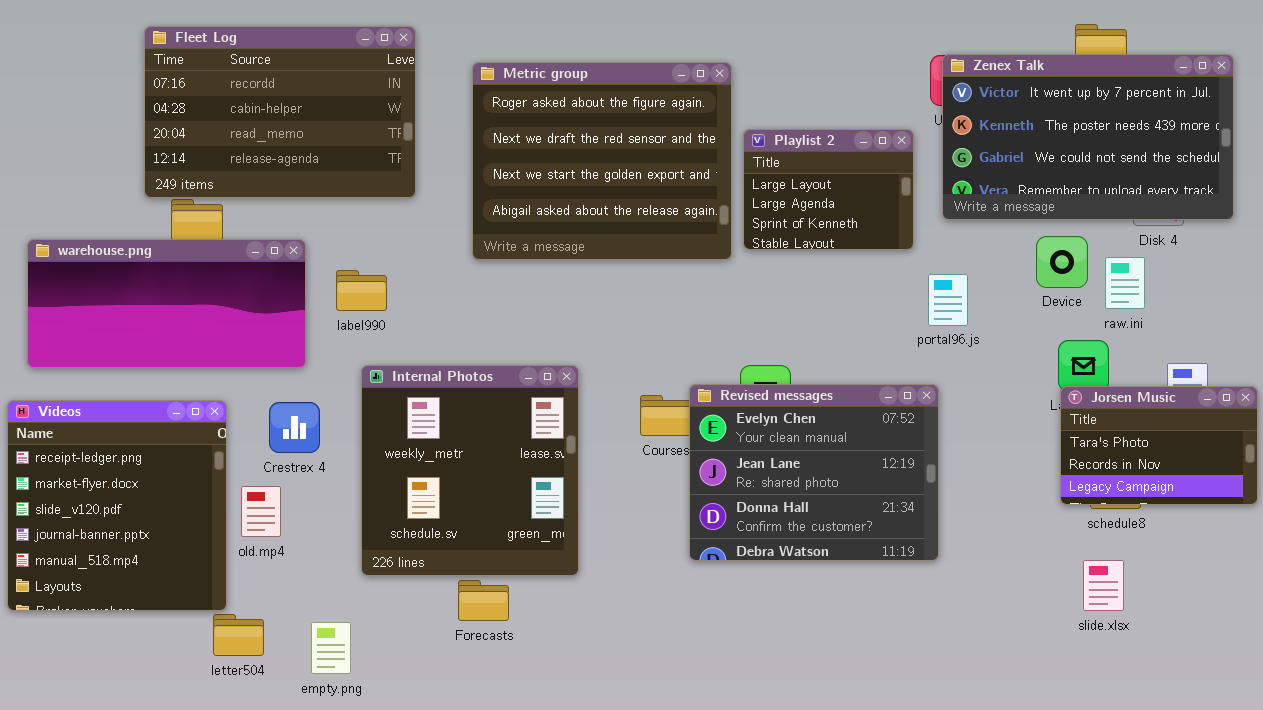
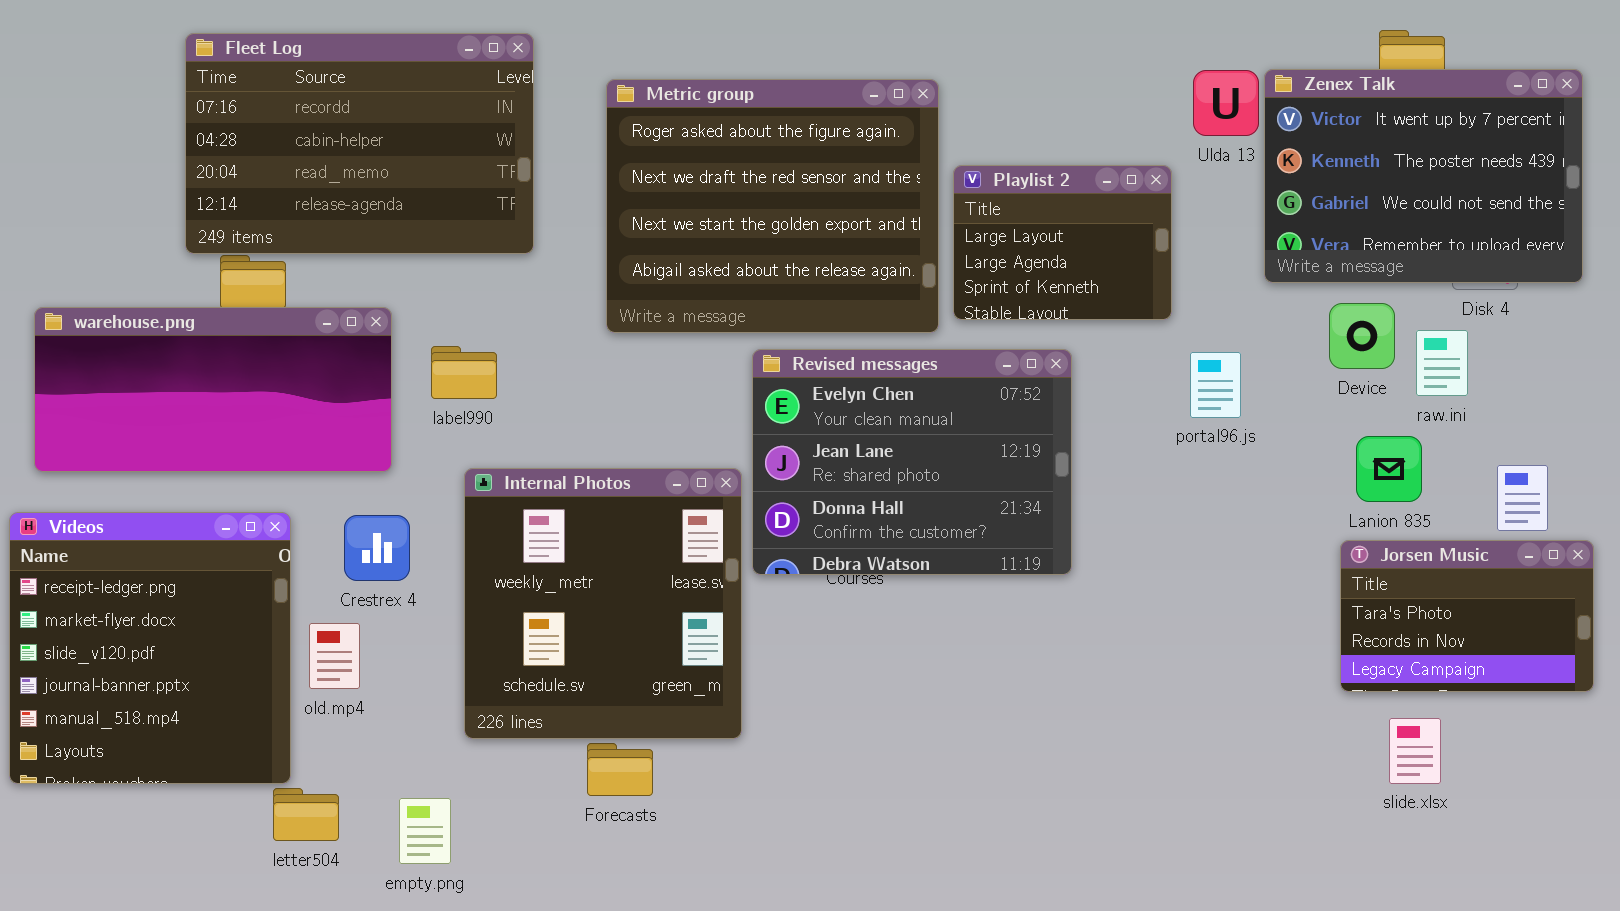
Zenex Talk: [942,54,1234,220] -> [1264,69,1583,283], resized
Revised messages: [689,384,939,561] -> [752,349,1072,575], moved
Jorsen Music: [1060,386,1258,505] -> [1340,540,1594,692], moved

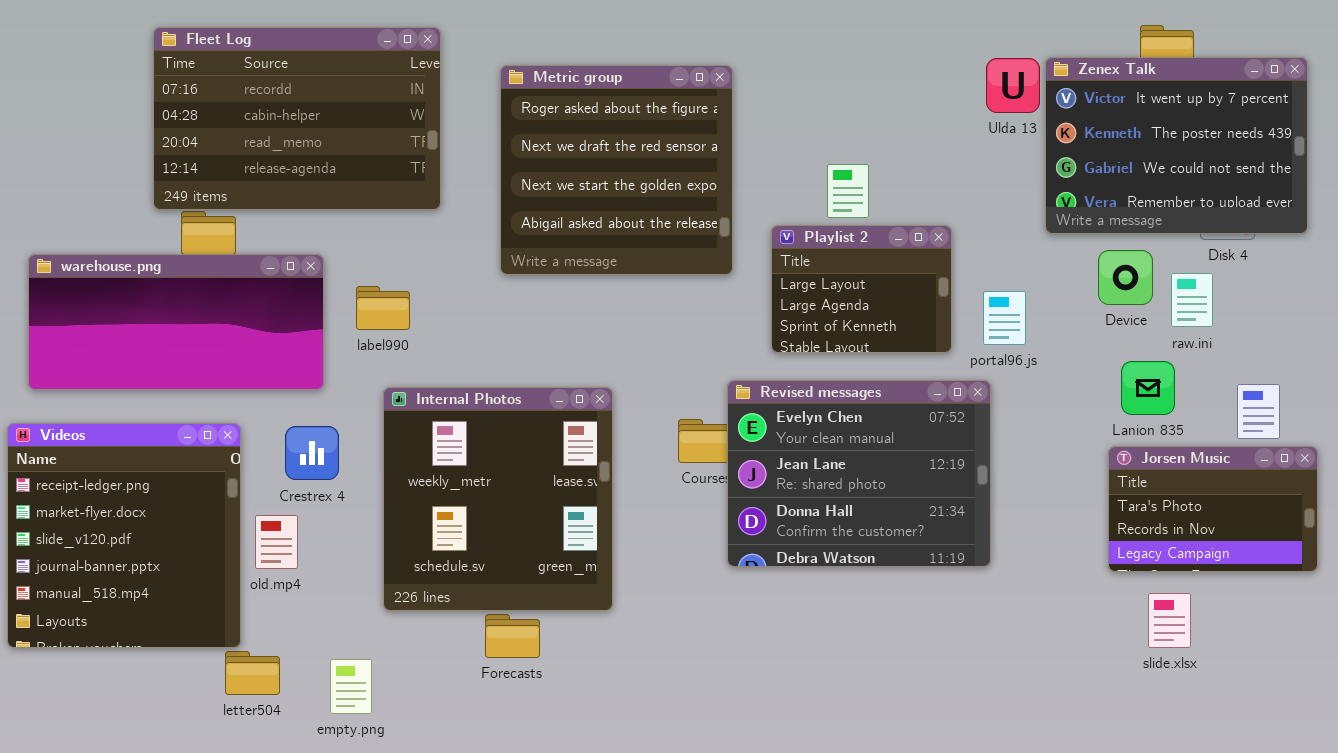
Metric group: [606,79,939,333] -> [500,65,733,275], resized
Playlist 2: [953,165,1172,320] -> [771,225,952,353], moved
Revised messages: [752,349,1072,575] -> [727,380,991,567], moved

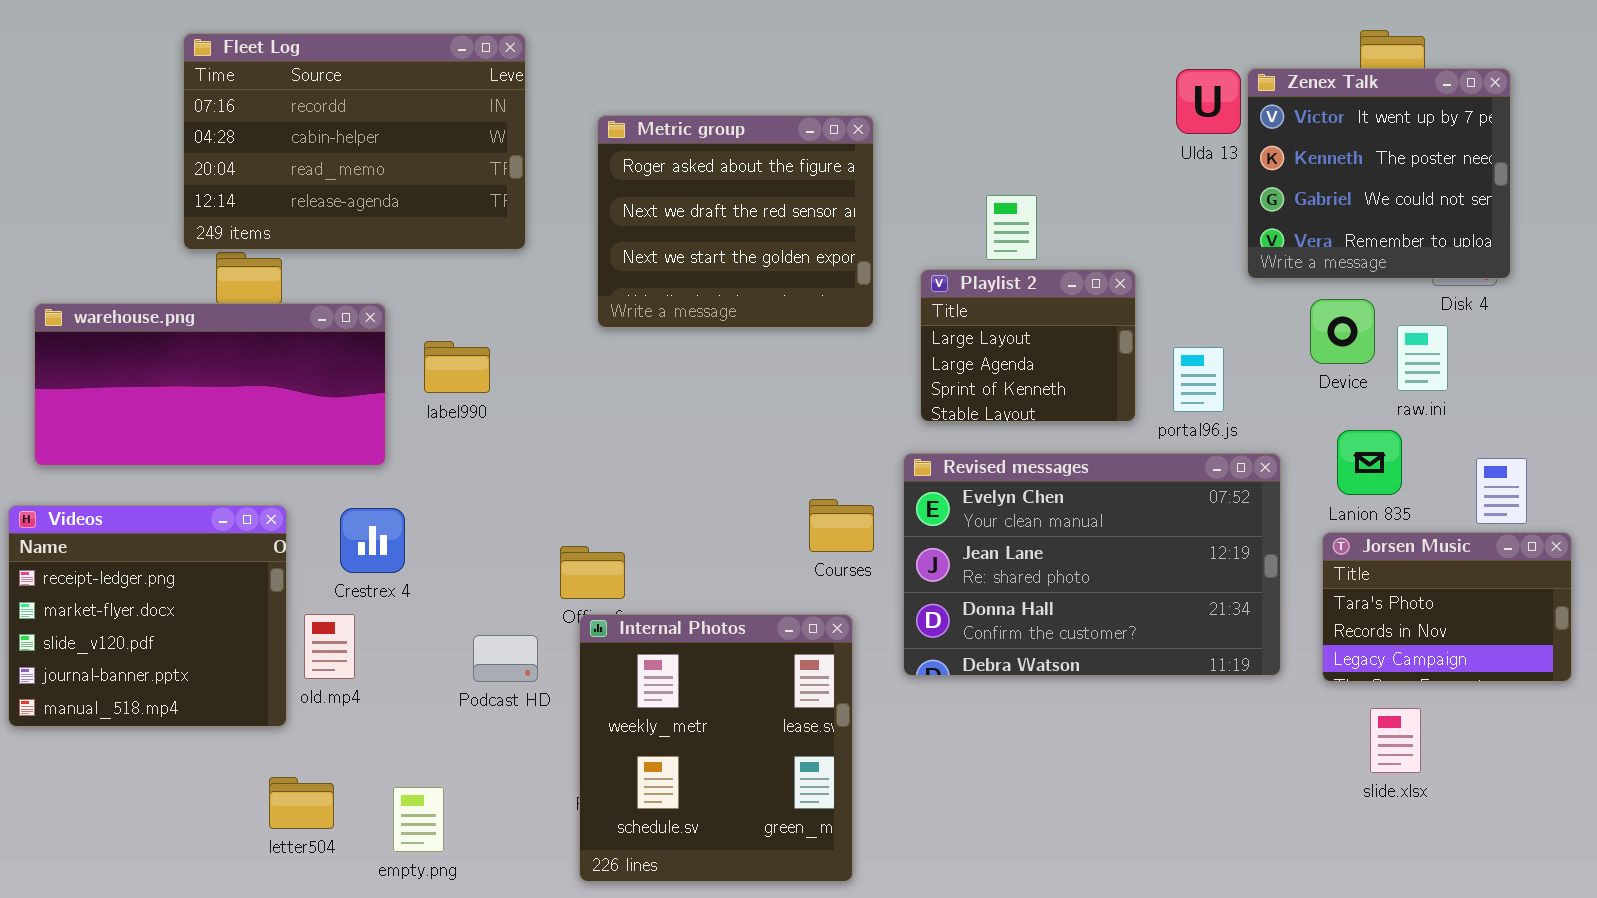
Zenex Talk: [1045,57,1308,234] -> [1247,68,1511,279], resized
Metric group: [500,65,733,275] -> [597,115,874,328], resized
Revised messages: [727,380,991,567] -> [903,453,1281,676], moved, resized
Internal Photos: [383,387,613,611] -> [579,614,853,882], moved
Videos: [7,423,241,648] -> [8,505,287,727], resized

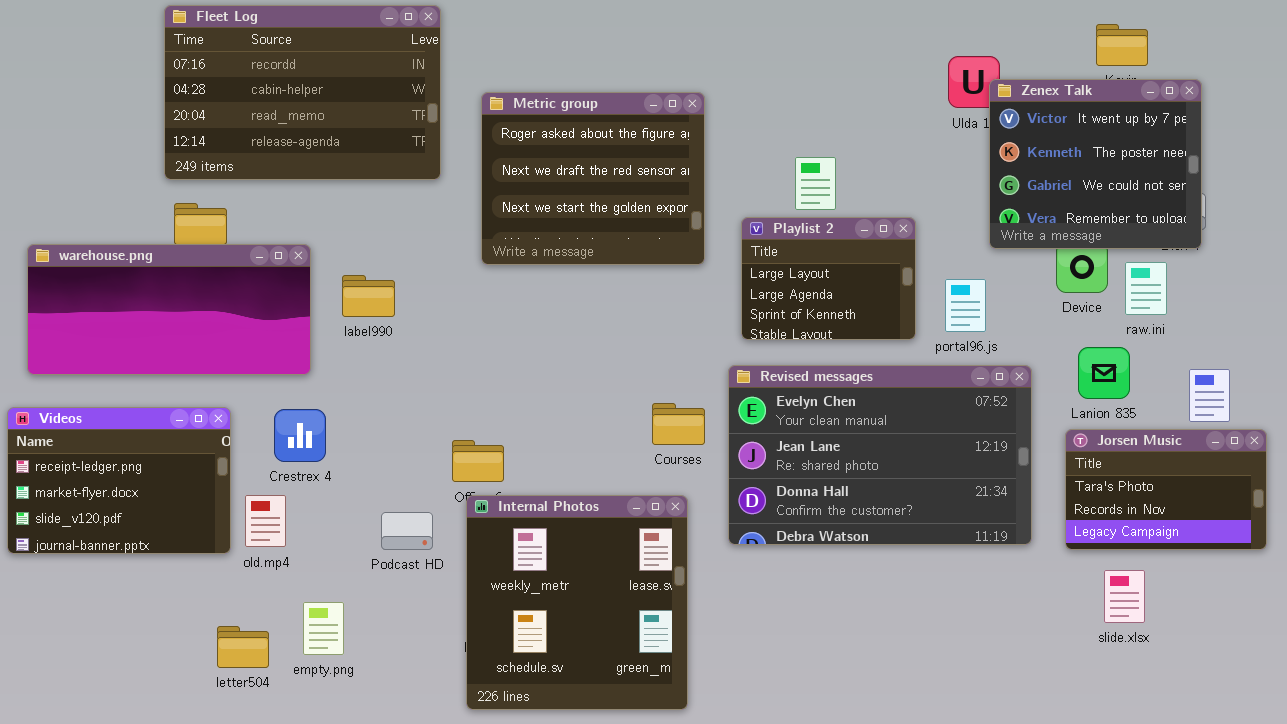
Fleet Log: [183,33,526,250] -> [164,5,441,180], moved
Zenex Talk: [1247,68,1511,279] -> [989,79,1202,249], moved
Videos: [8,505,287,727] -> [7,407,231,554], resized
empty.png: [393,787,444,852] -> [303,602,344,655], moved

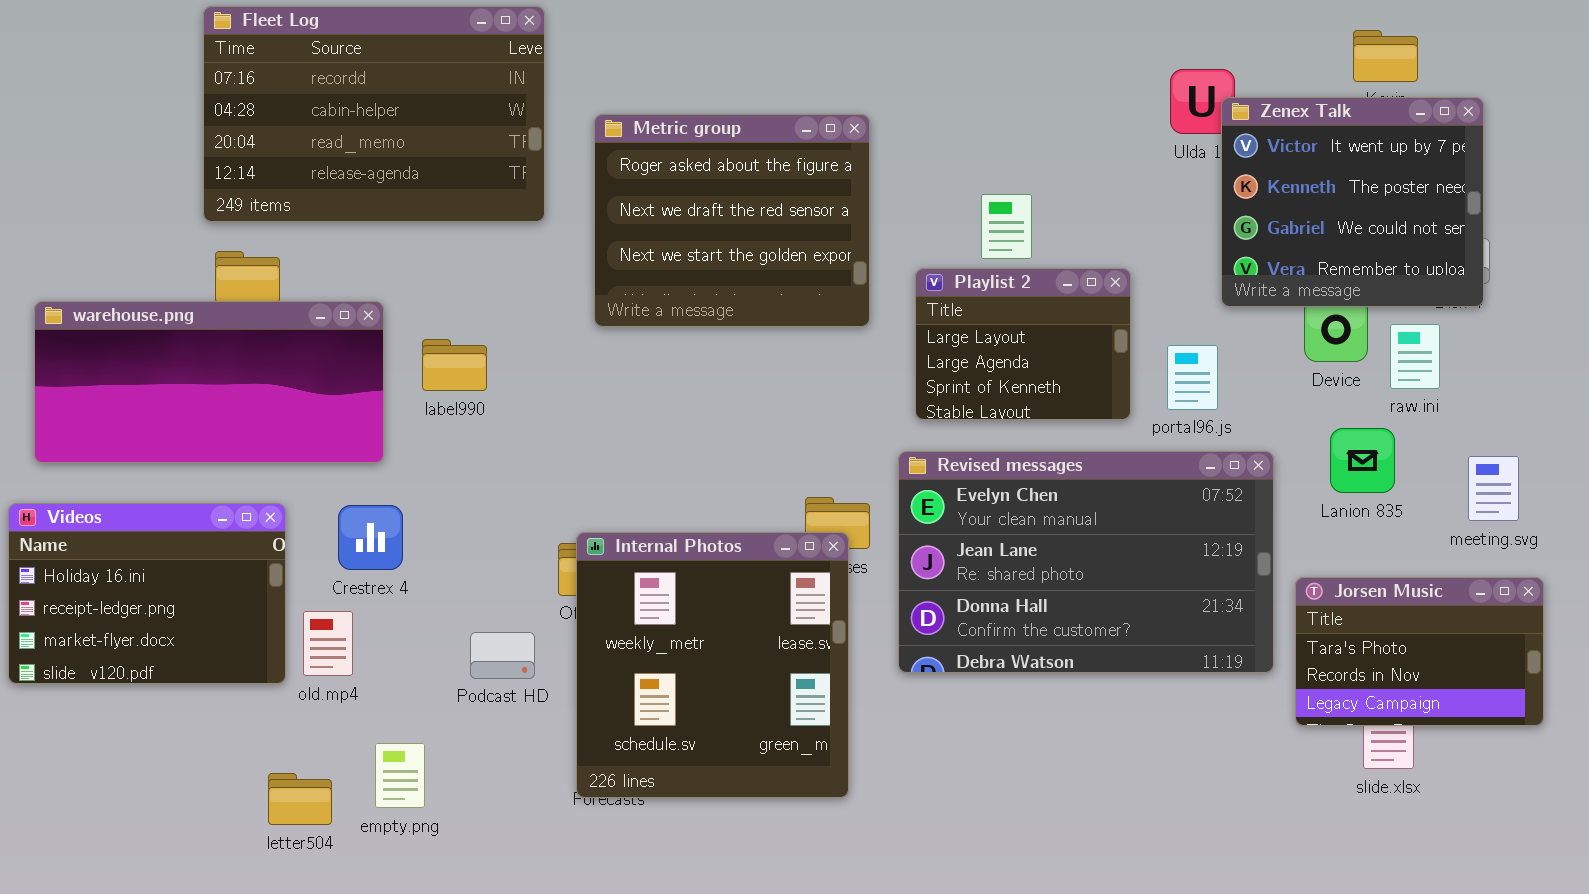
Videos: [7,407,231,554] -> [8,503,286,684], scrolled up 1 row
Jorsen Music: [1065,429,1267,550] -> [1295,577,1544,726], moved
Internal Photos: [466,495,688,710] -> [576,532,849,798], moved

